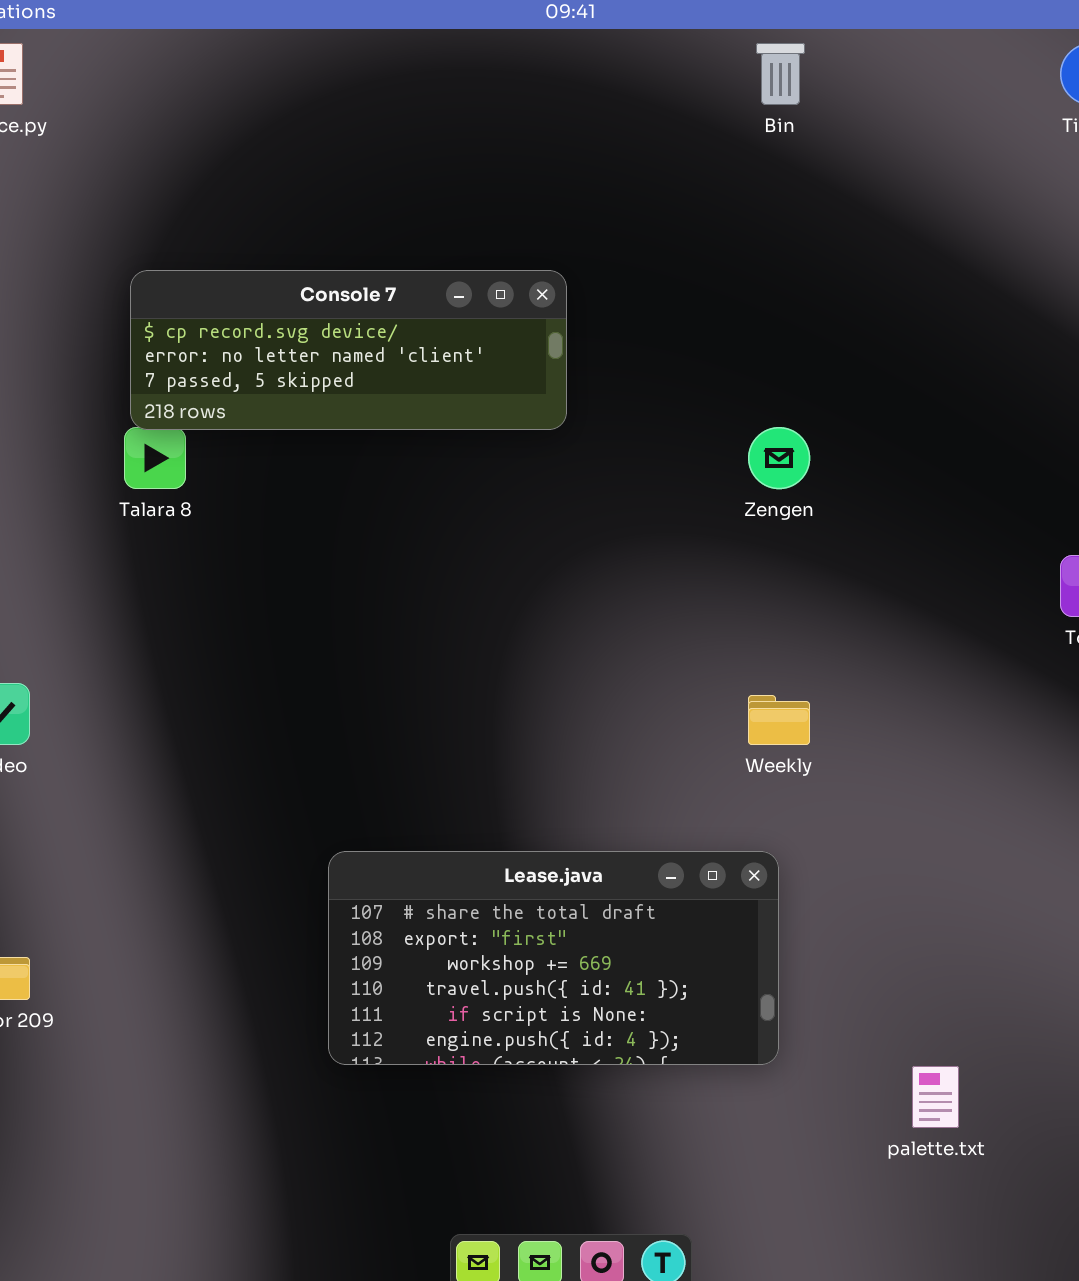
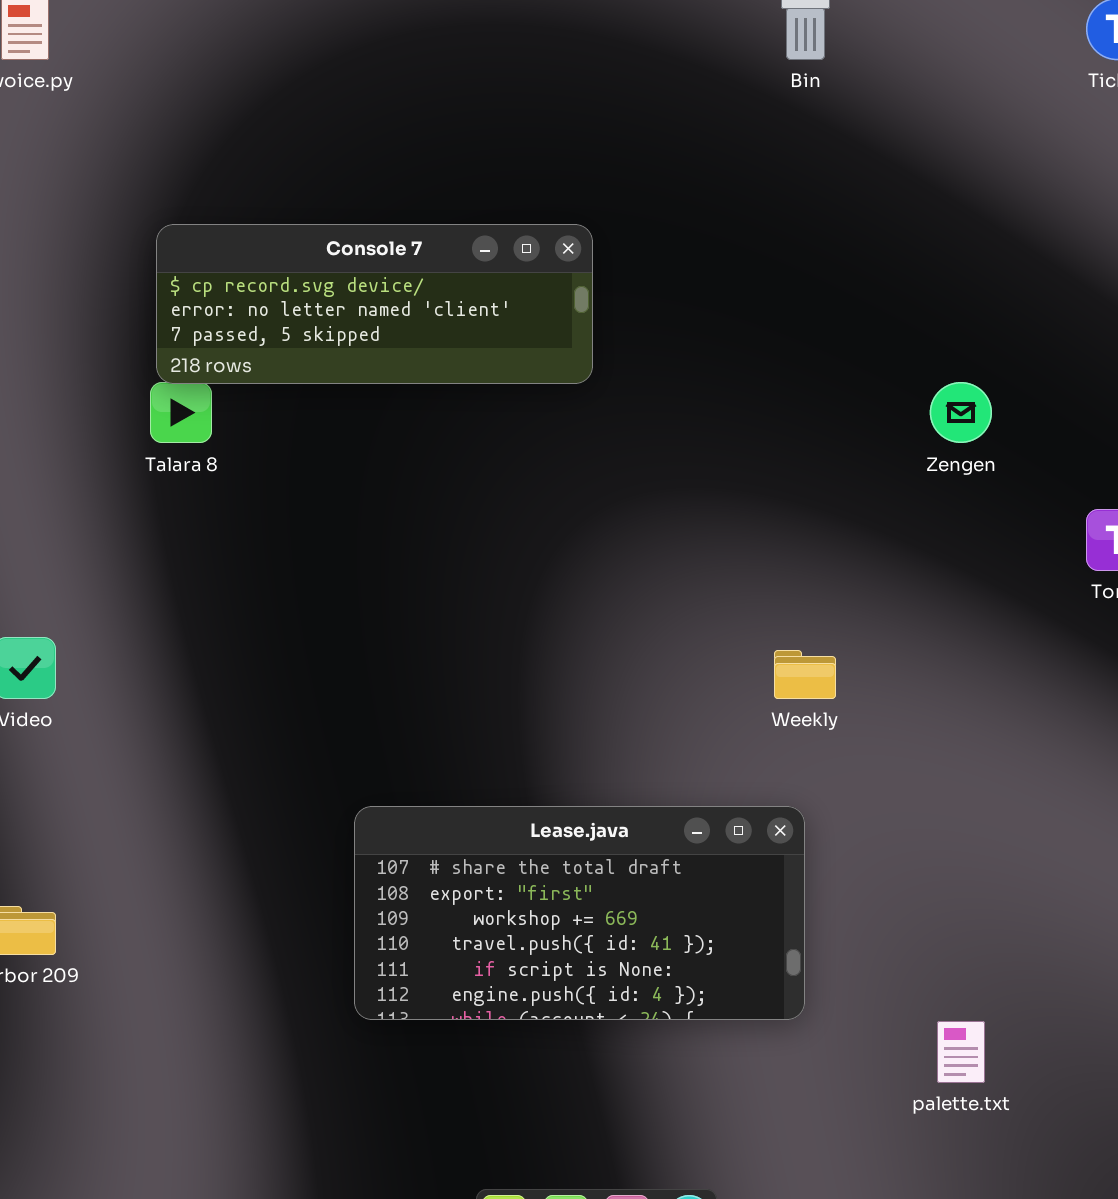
Zengen: [748,427,810,489] -> [930,382,992,443], moved

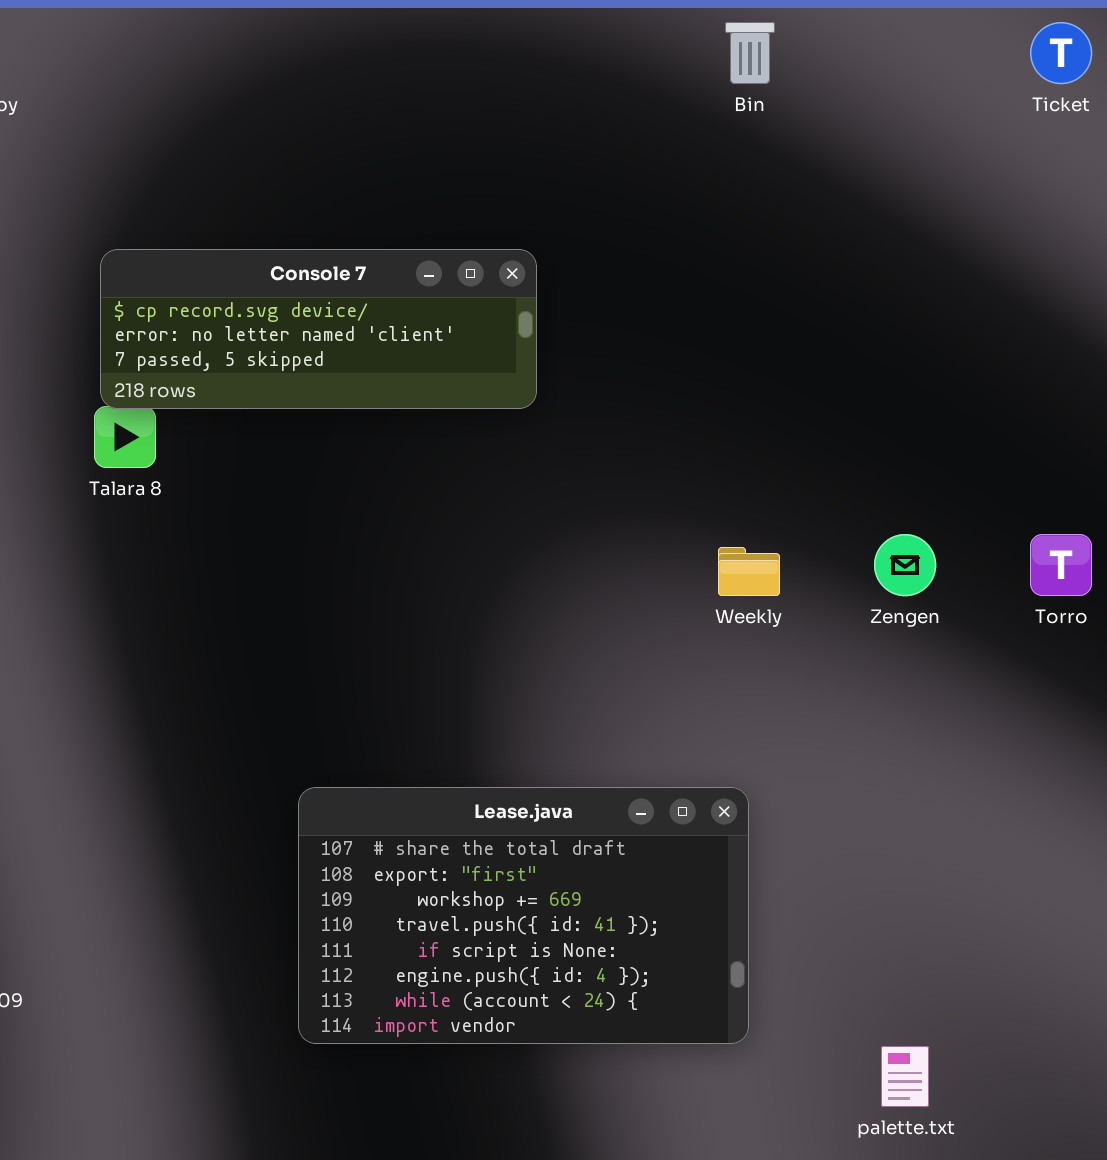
Zengen: [930,382,992,443] -> [874,534,936,596], moved
Weekly: [774,650,836,699] -> [718,547,780,596], moved
Lease.java: [354,806,805,1020] -> [298,787,749,1044], resized

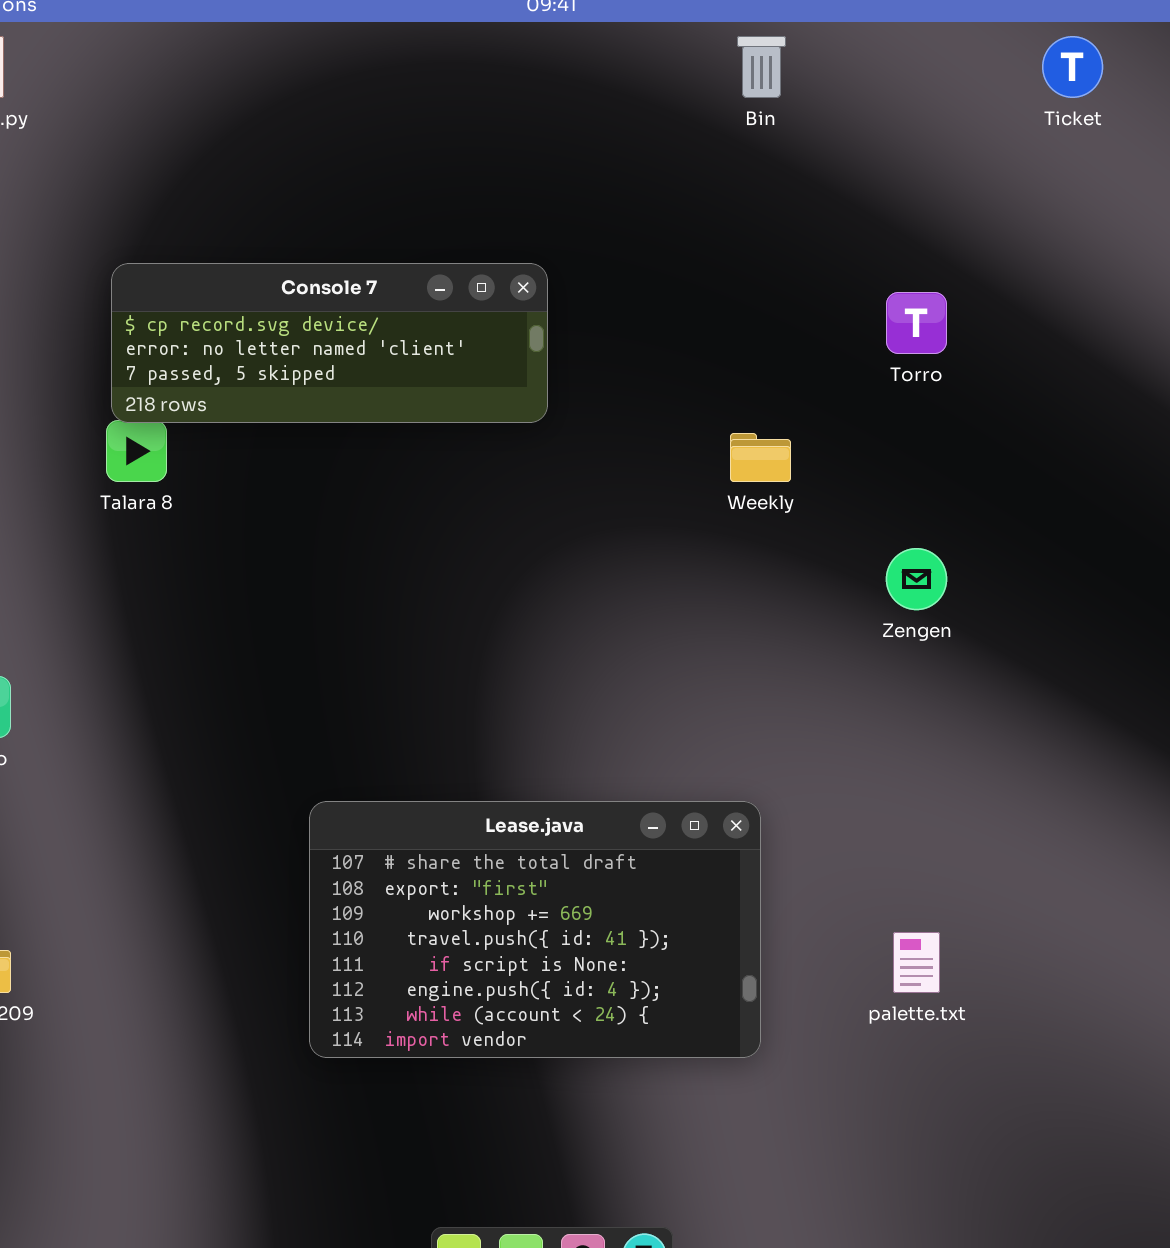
Torro: [1030,534,1092,596] -> [886,292,947,354], moved
Weekly: [718,547,780,596] -> [730,433,791,482], moved
palette.txt: [881,1046,929,1107] -> [893,932,940,993], moved

